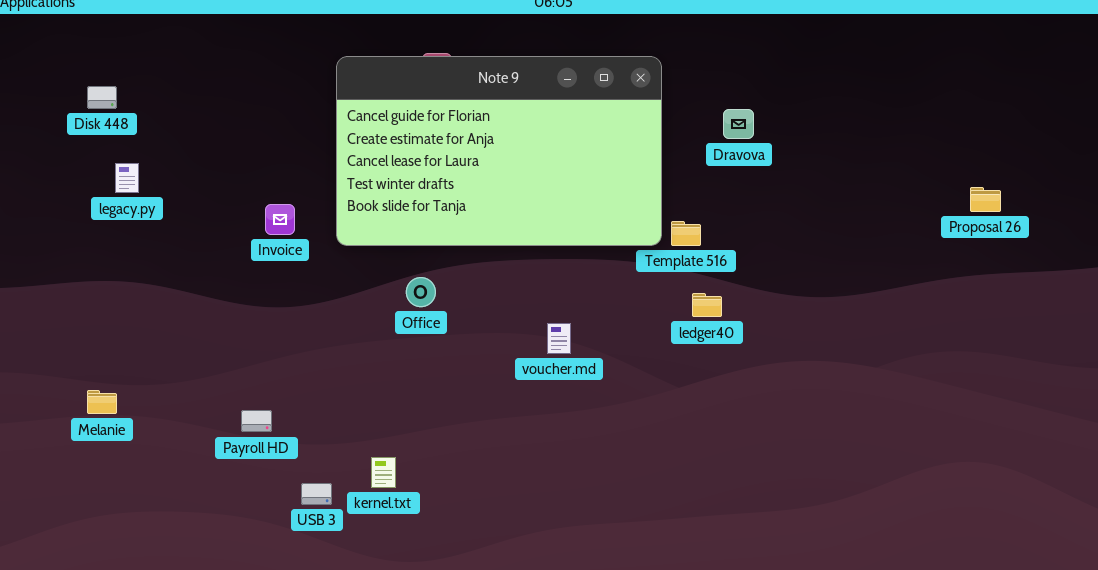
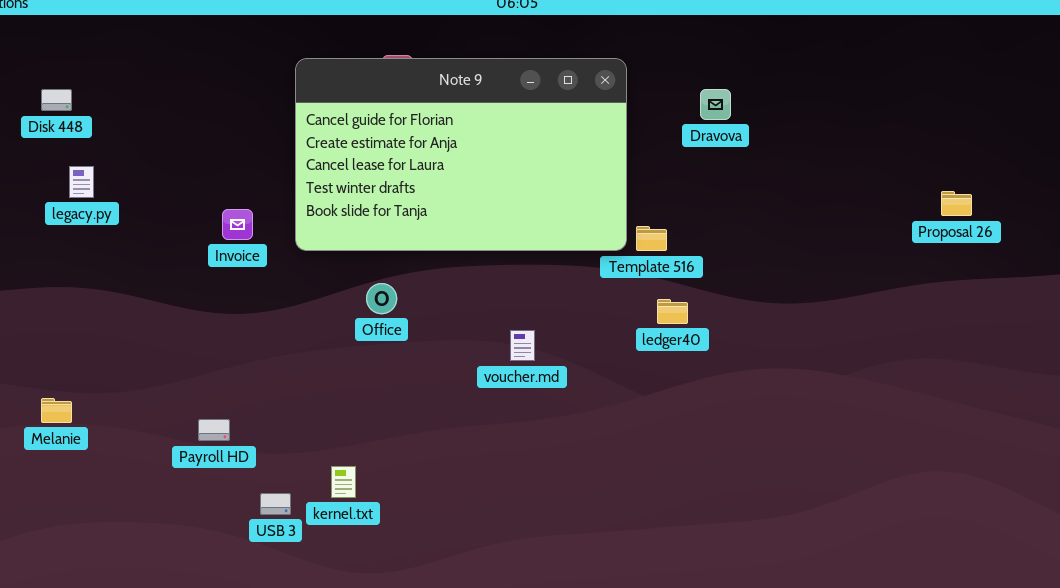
Dravova: [723,109,754,139] -> [700,89,731,120], moved

